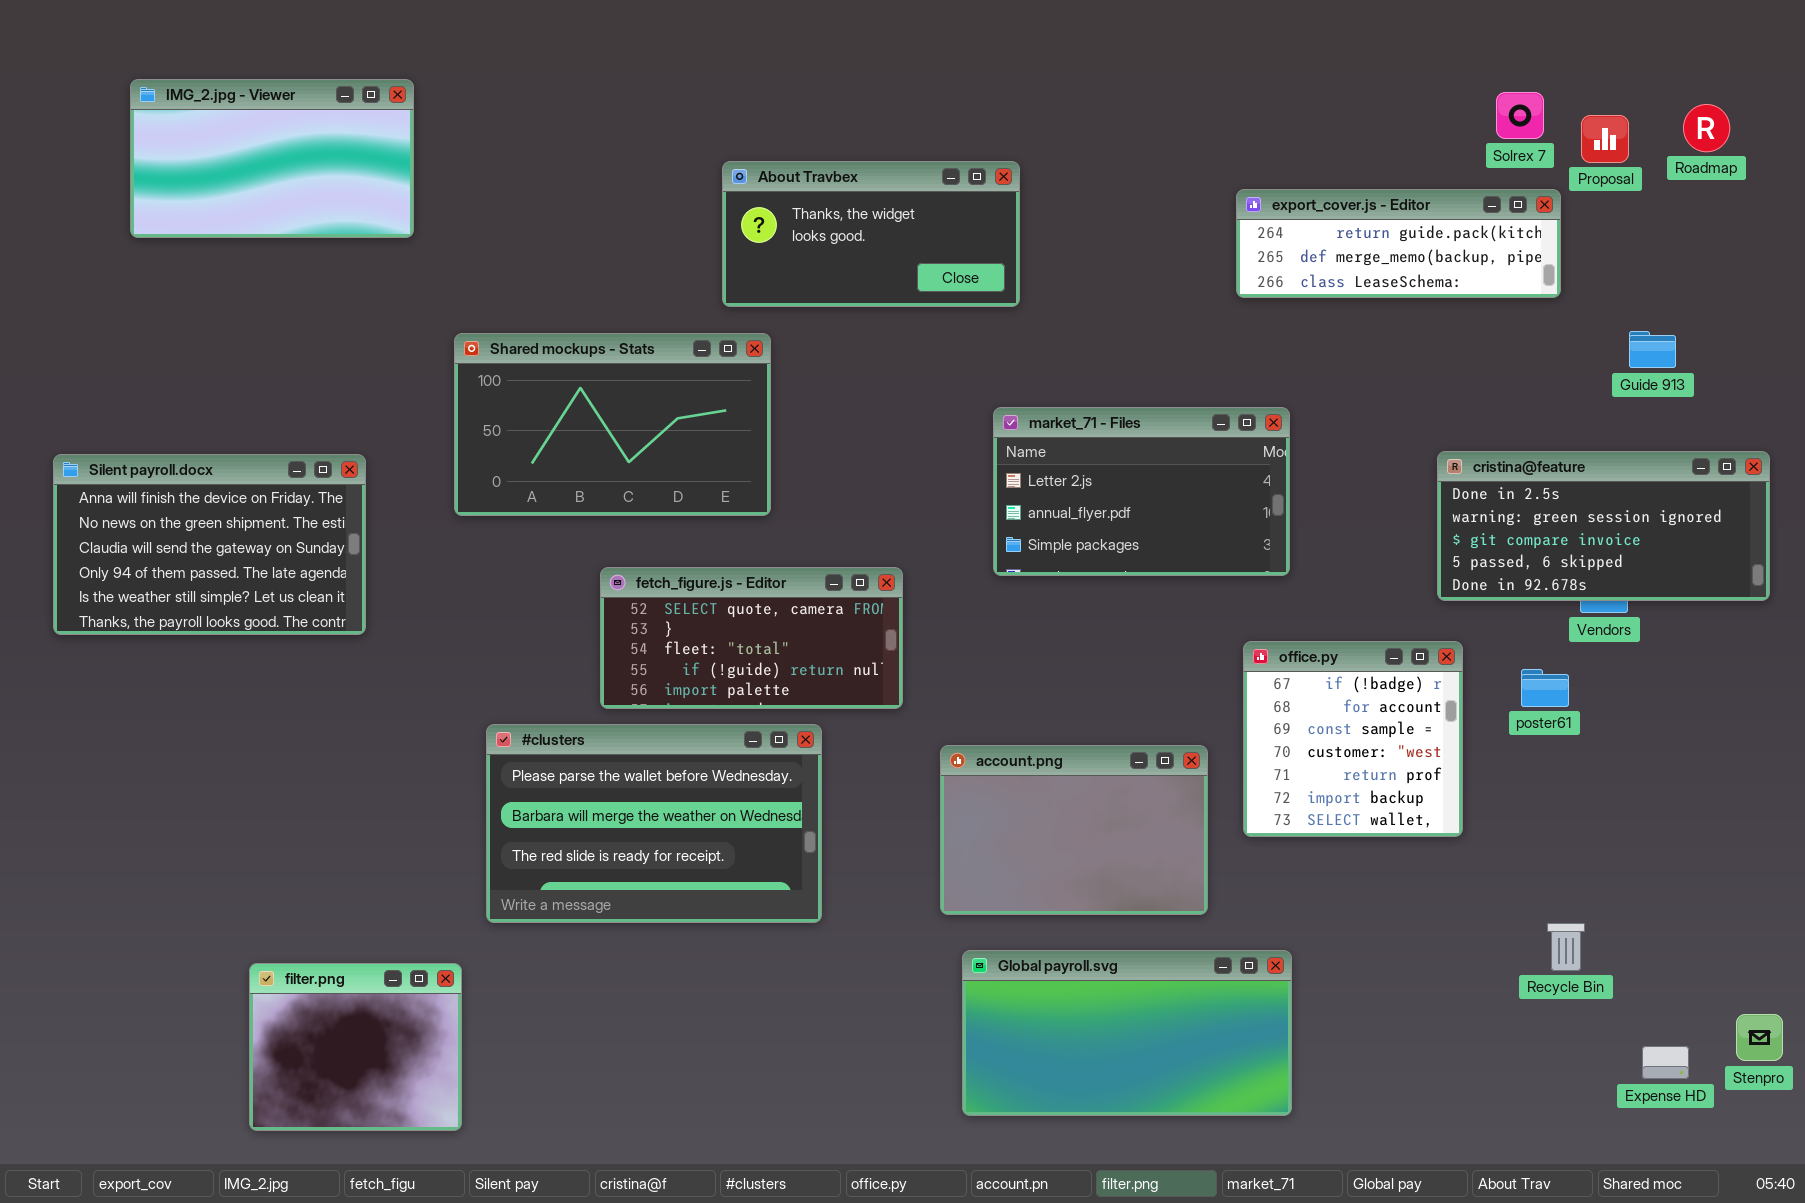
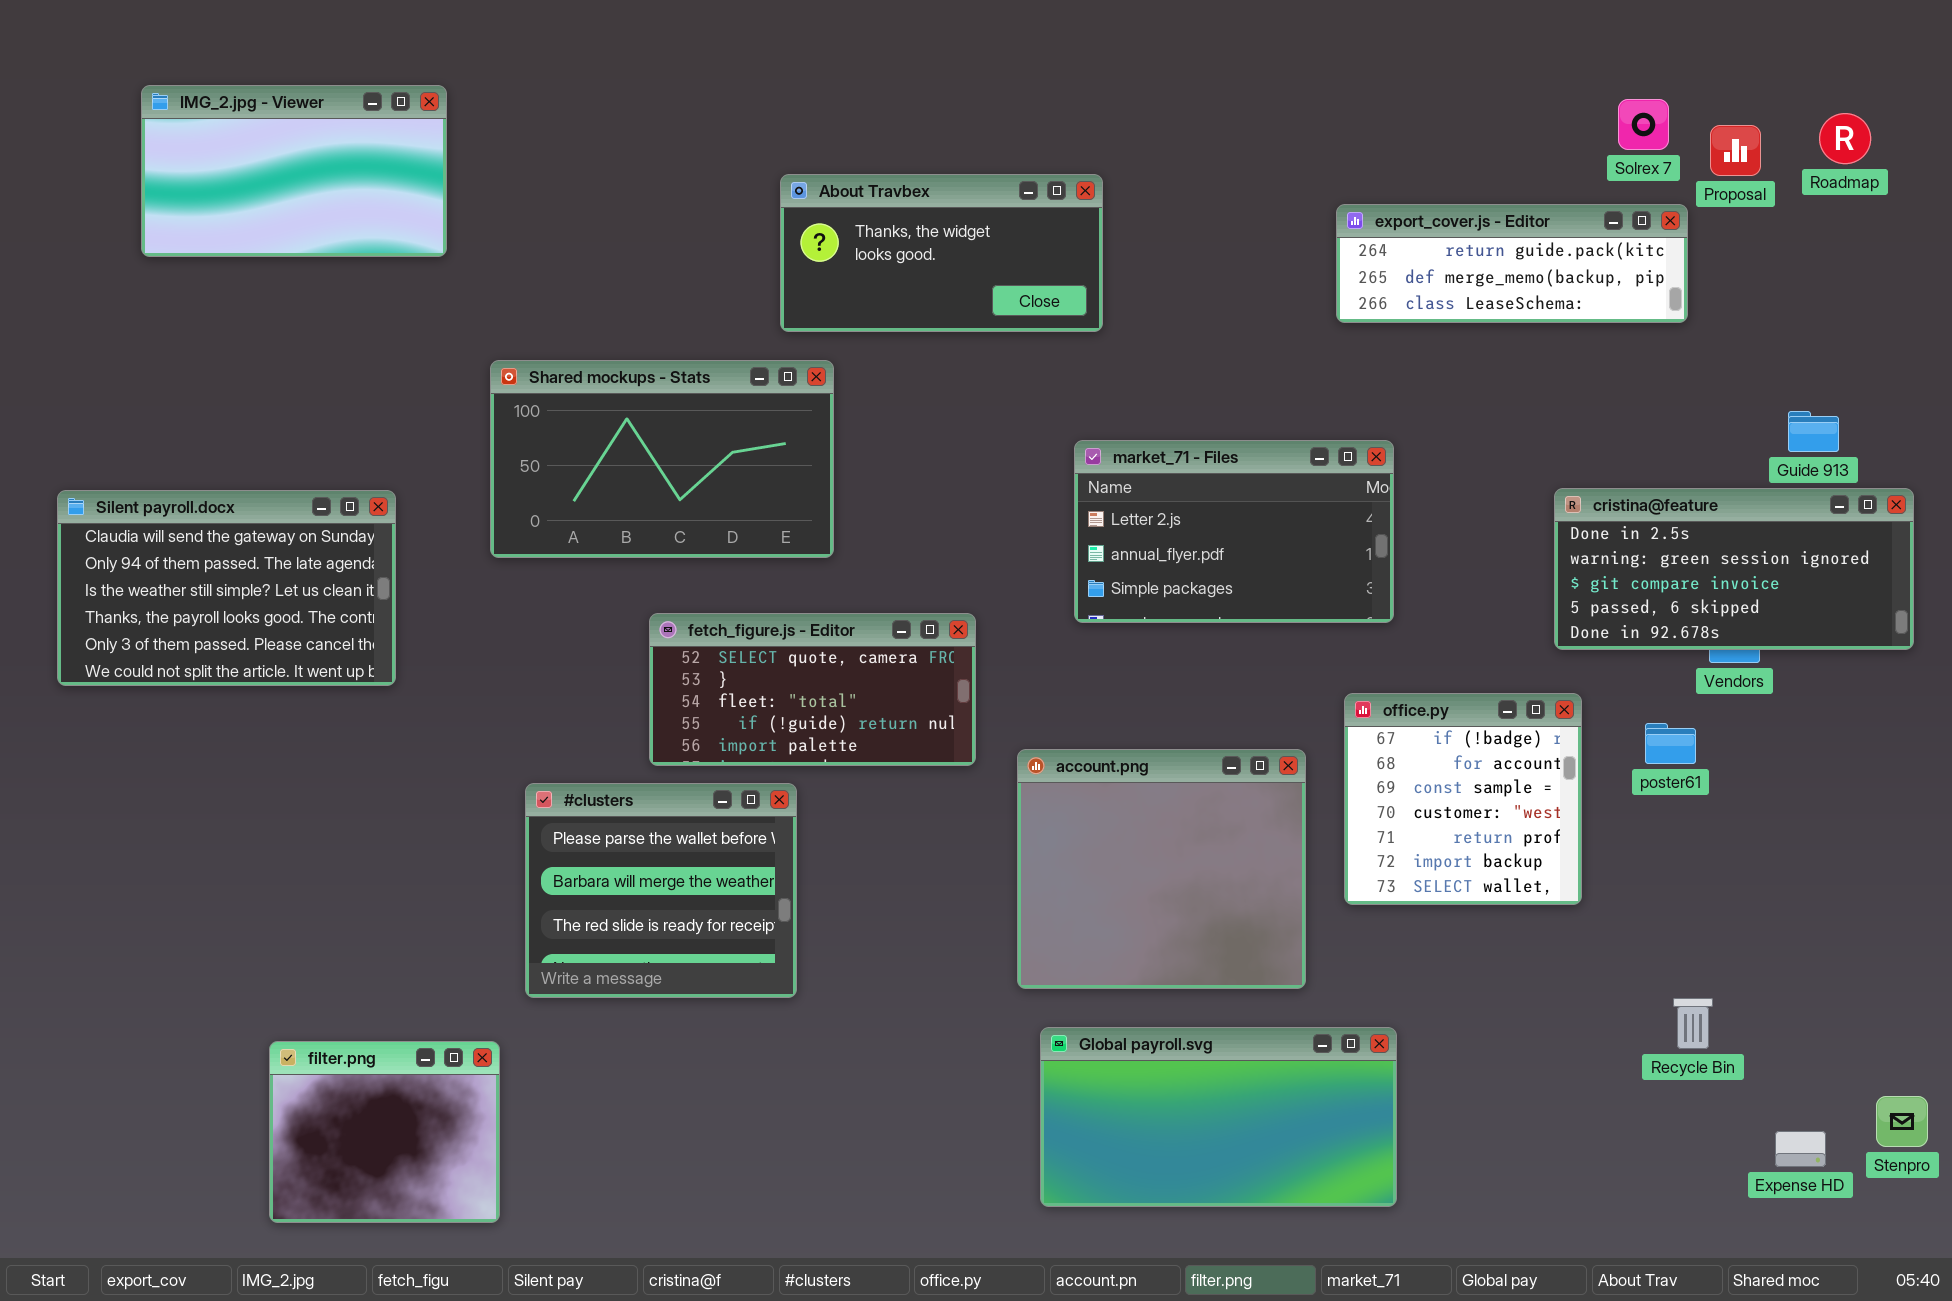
Guide 913: [1629,331,1676,368] -> [1788,411,1839,452], moved
Silent payroll.docx: [53,454,366,635] -> [57,490,396,686], scrolled down 2 rows
#clusters: [486,724,822,923] -> [525,783,797,998], resized
account.png: [940,745,1208,915] -> [1017,749,1306,989], resized

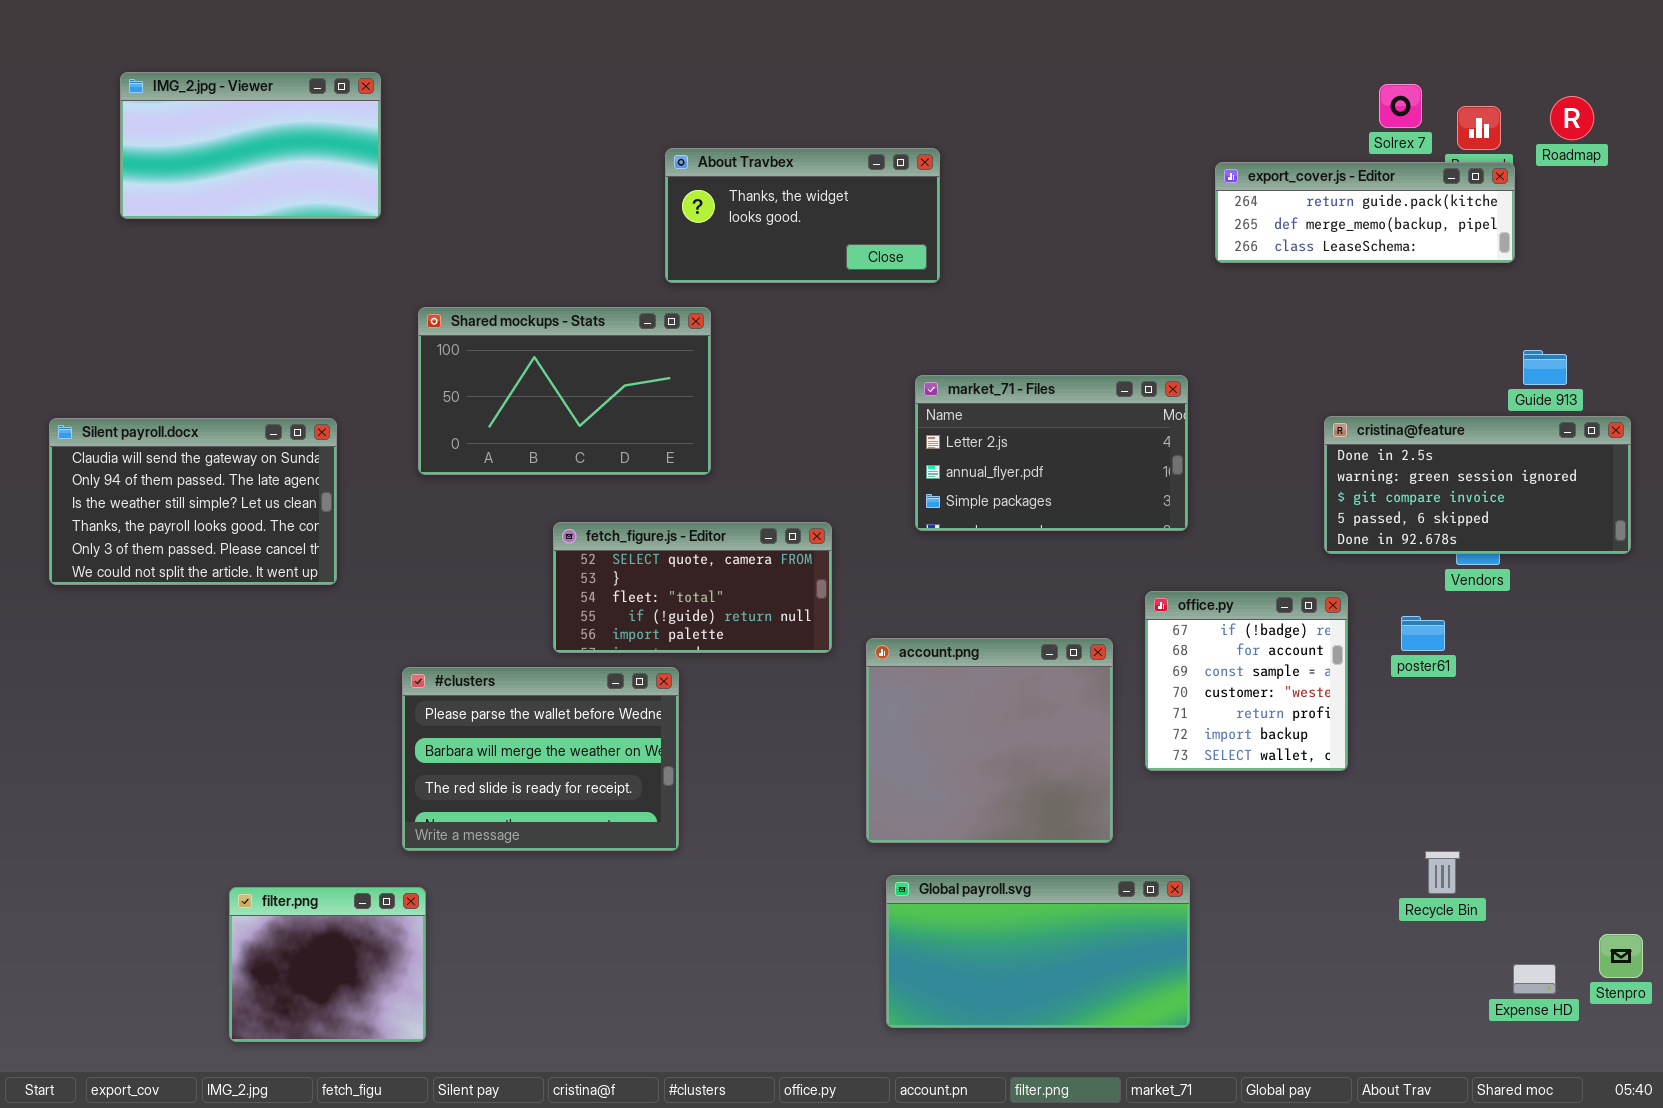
export_cover.js - Editor: [1336,204,1688,323] -> [1215,162,1515,263], moved
#clusters: [525,783,797,998] -> [402,667,679,851], resized

